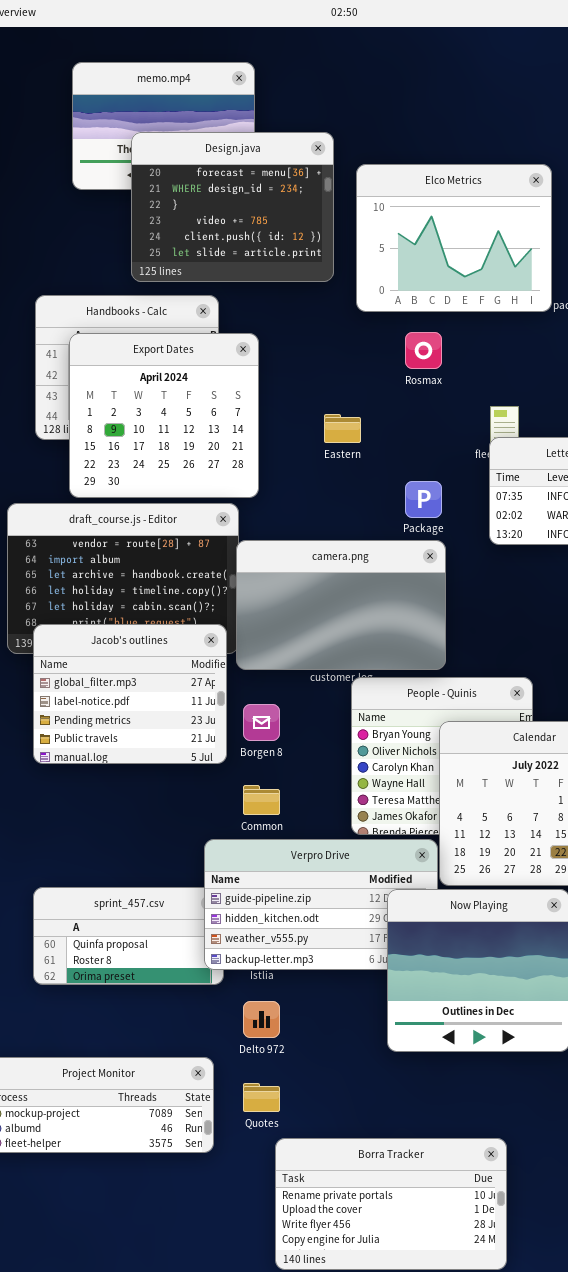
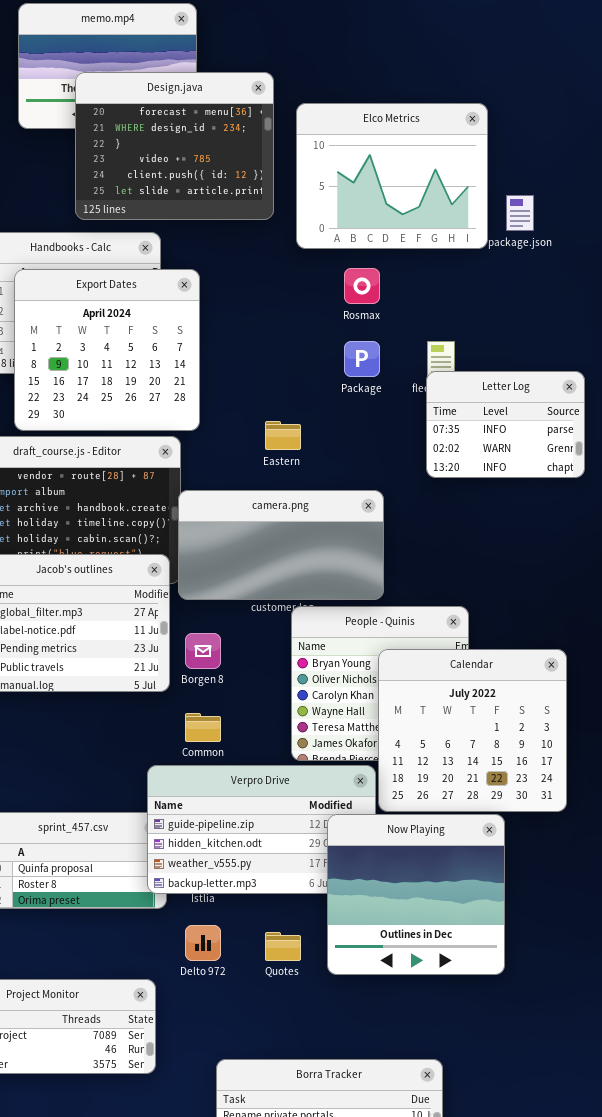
Eastern: [324,414,361,443] -> [265,421,301,450], moved
Package: [405,481,442,518] -> [344,341,380,377], moved
camera.png: [236,540,446,670] -> [178,490,384,600], resized
Quotes: [243,1083,280,1112] -> [265,932,301,961], moved

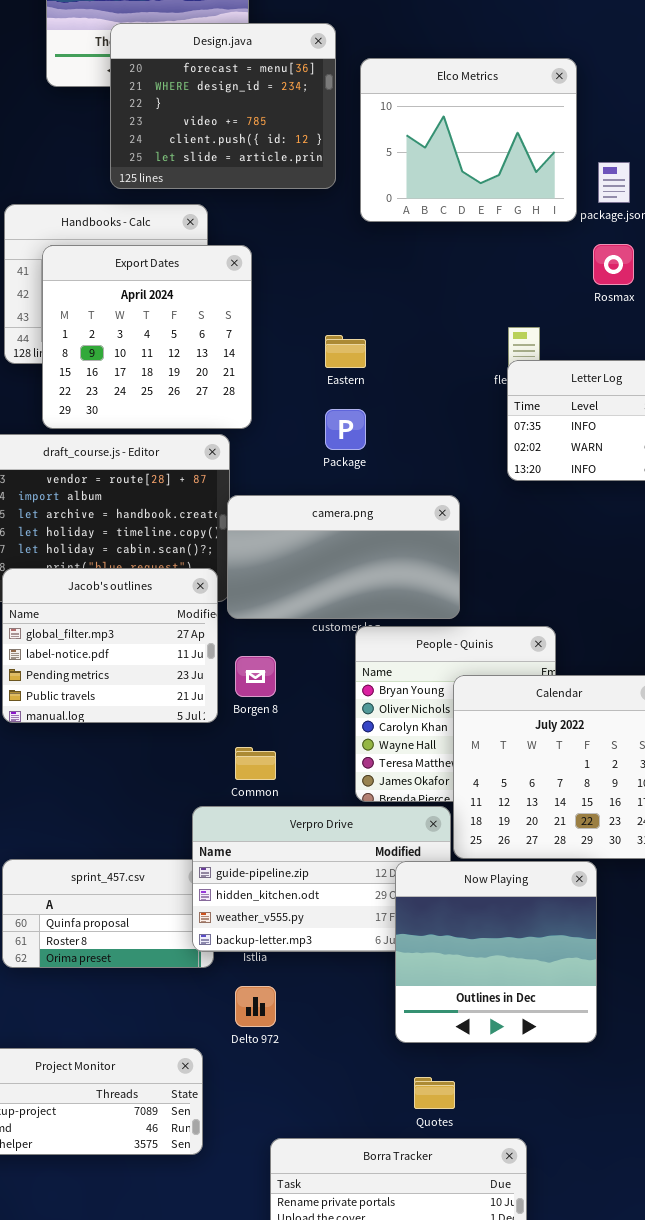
Rosmax: [344,268,380,304] -> [593,244,634,285], moved
Package: [344,341,380,377] -> [325,409,366,450], moved
Eastern: [265,421,301,450] -> [325,335,366,368], moved
Quotes: [265,932,301,961] -> [414,1077,455,1109], moved

